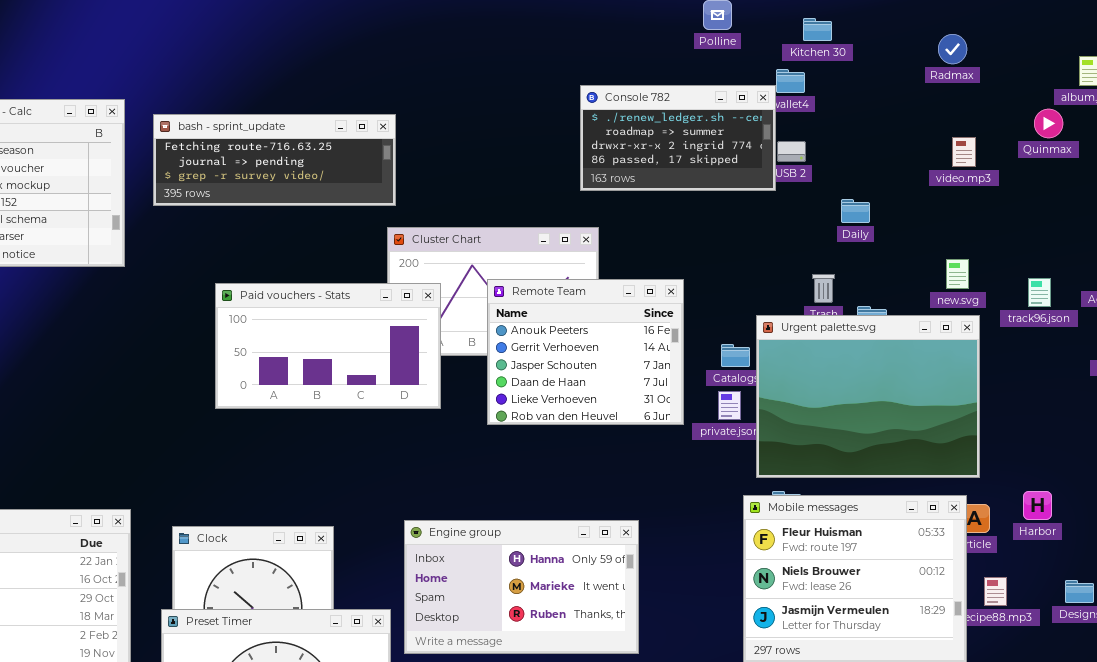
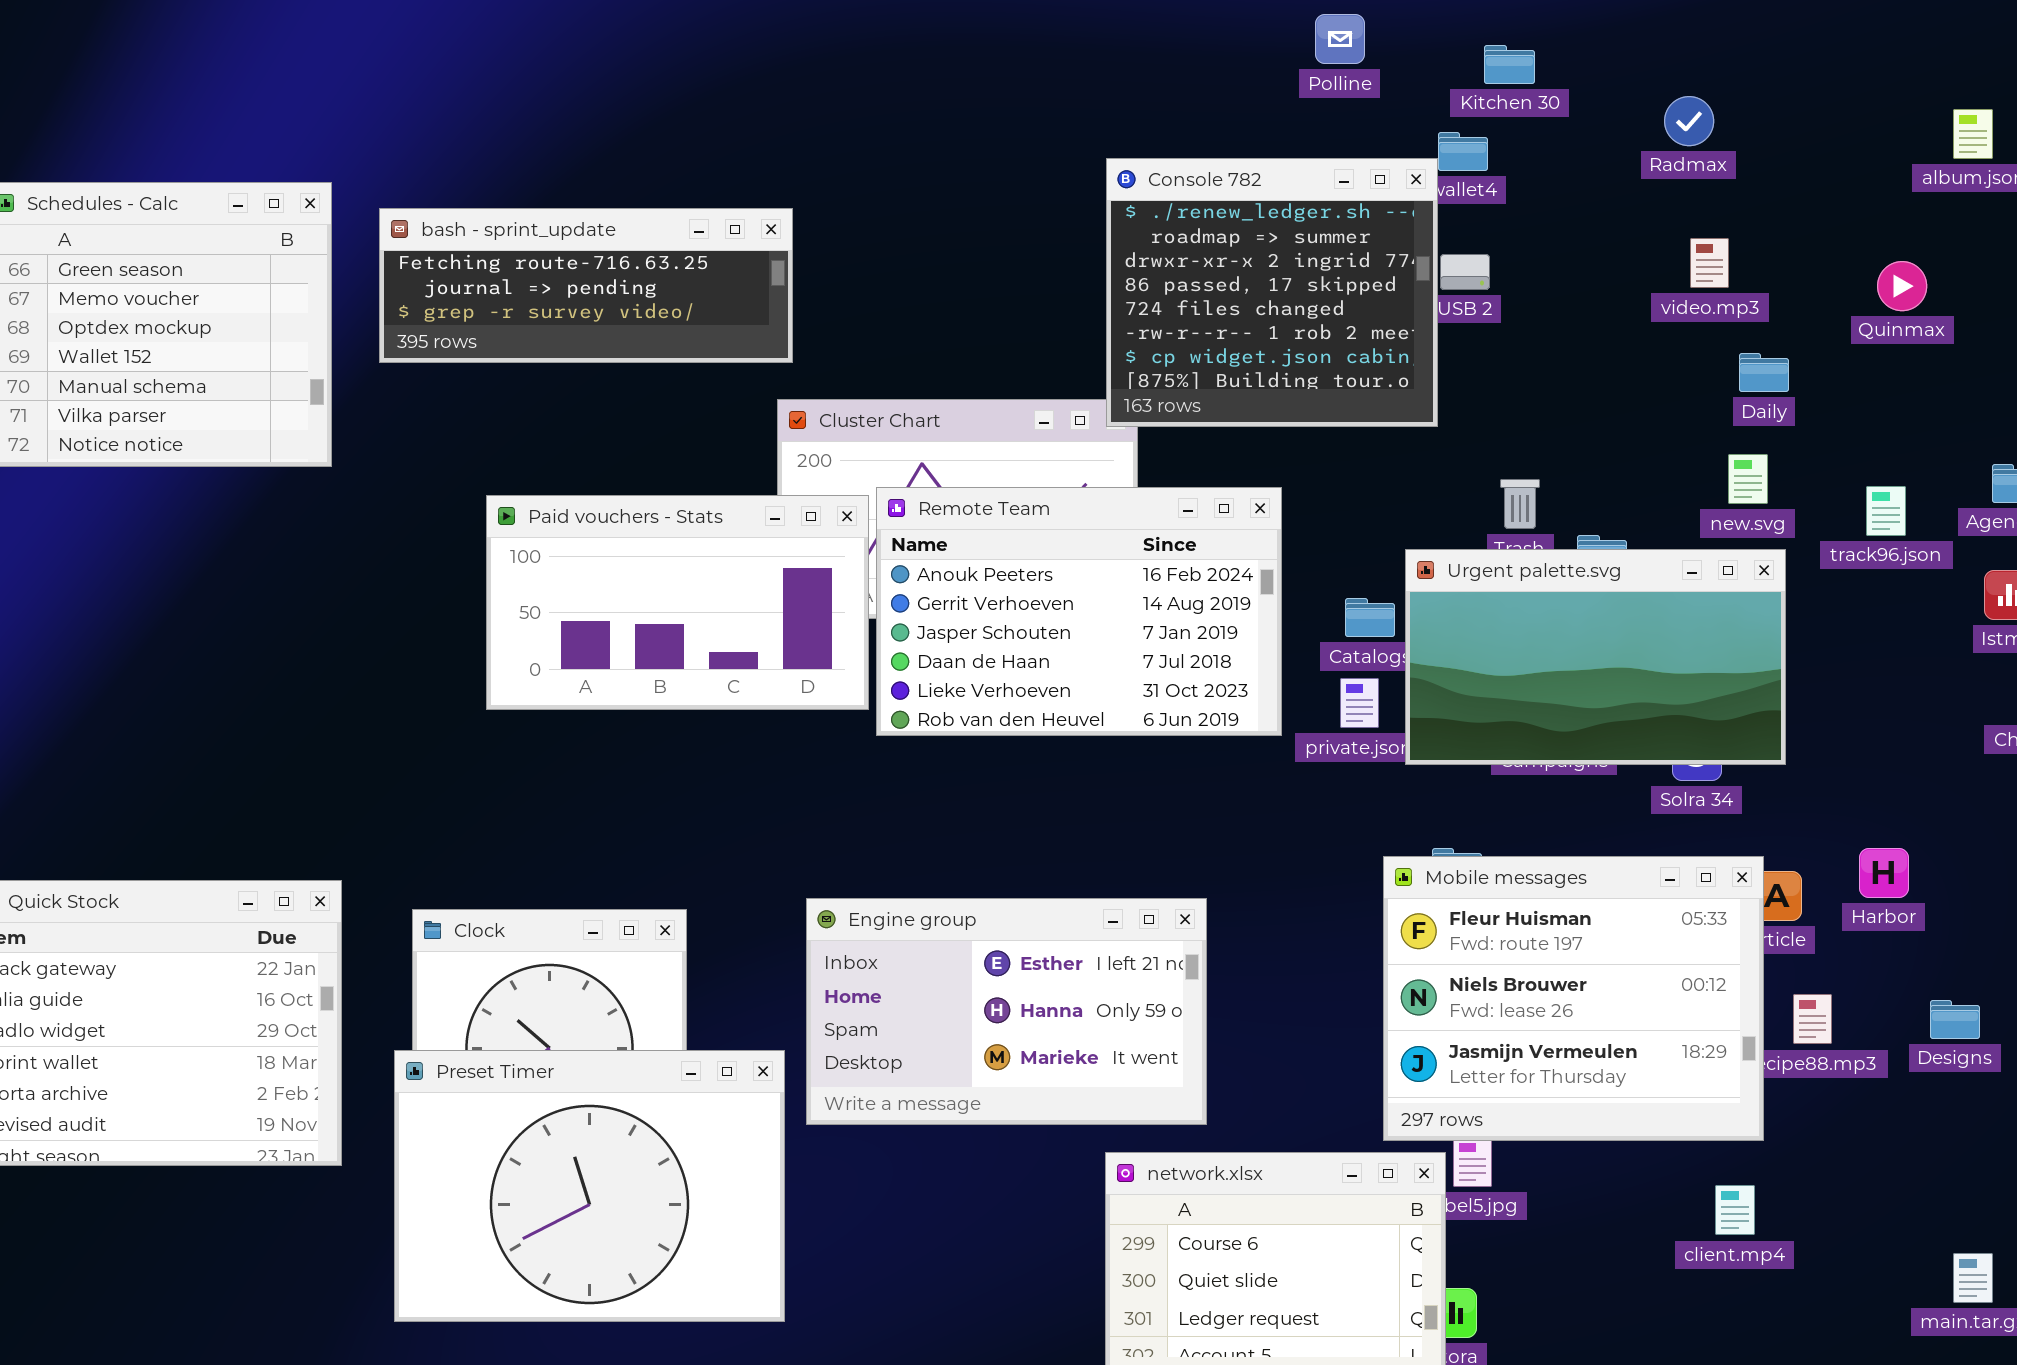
Radmax: [938,34,967,64] -> [1664,96,1714,146], moved
Console 782: [580,85,776,191] -> [1106,158,1438,427], resized
Quinmax: [1034,109,1063,138] -> [1877,261,1927,311], moved
video.mp3: [952,137,976,167] -> [1690,238,1729,288], moved
Daily: [841,199,870,223] -> [1739,353,1789,392], moved
Remote Team: [487,279,684,425] -> [876,487,1282,736], resized
Urgent palette.svg: [756,315,980,478] -> [1405,549,1786,765], resized
Engine group: [404,520,639,654] -> [806,898,1207,1125], scrolled up 1 row

